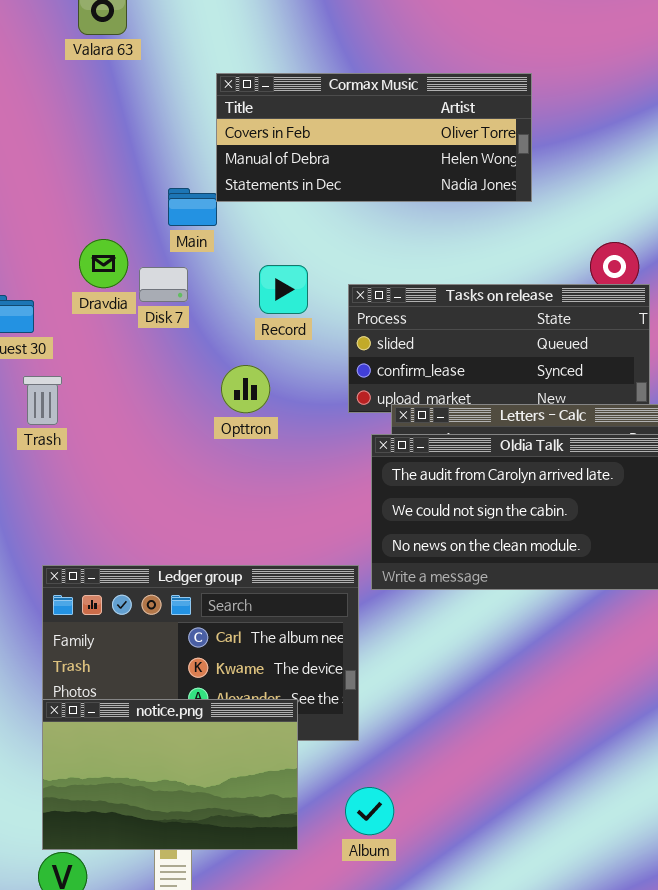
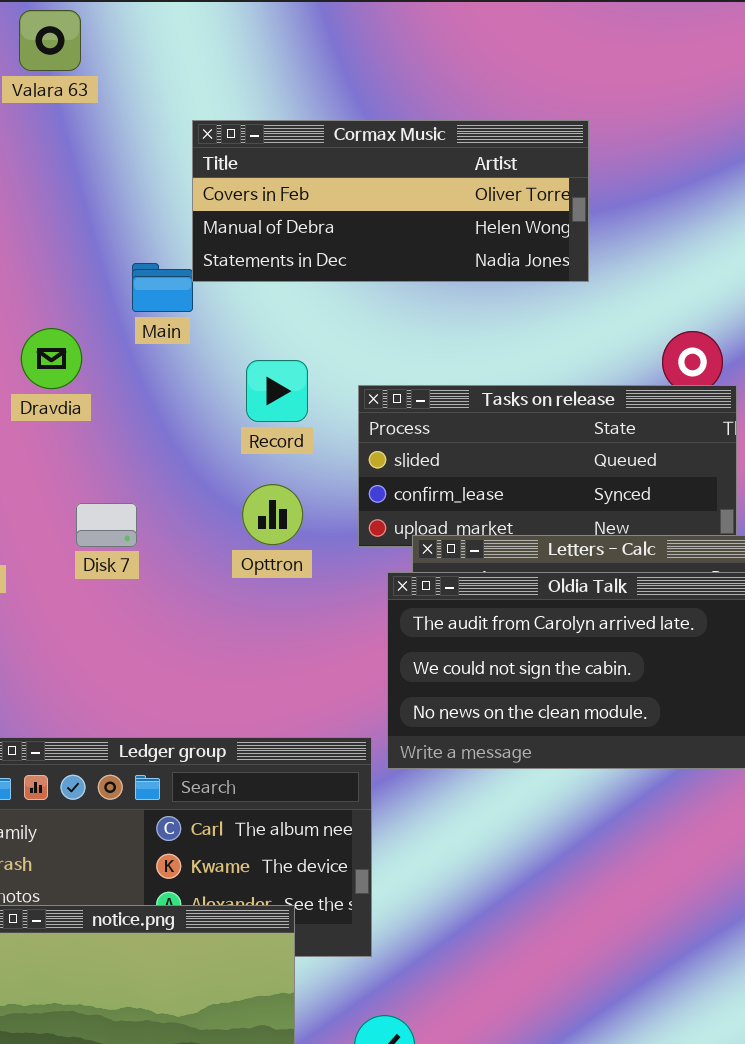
Disk 7: [139,267,188,302] -> [76,503,137,547], moved
Opttron: [221,365,270,413] -> [242,484,303,545], moved

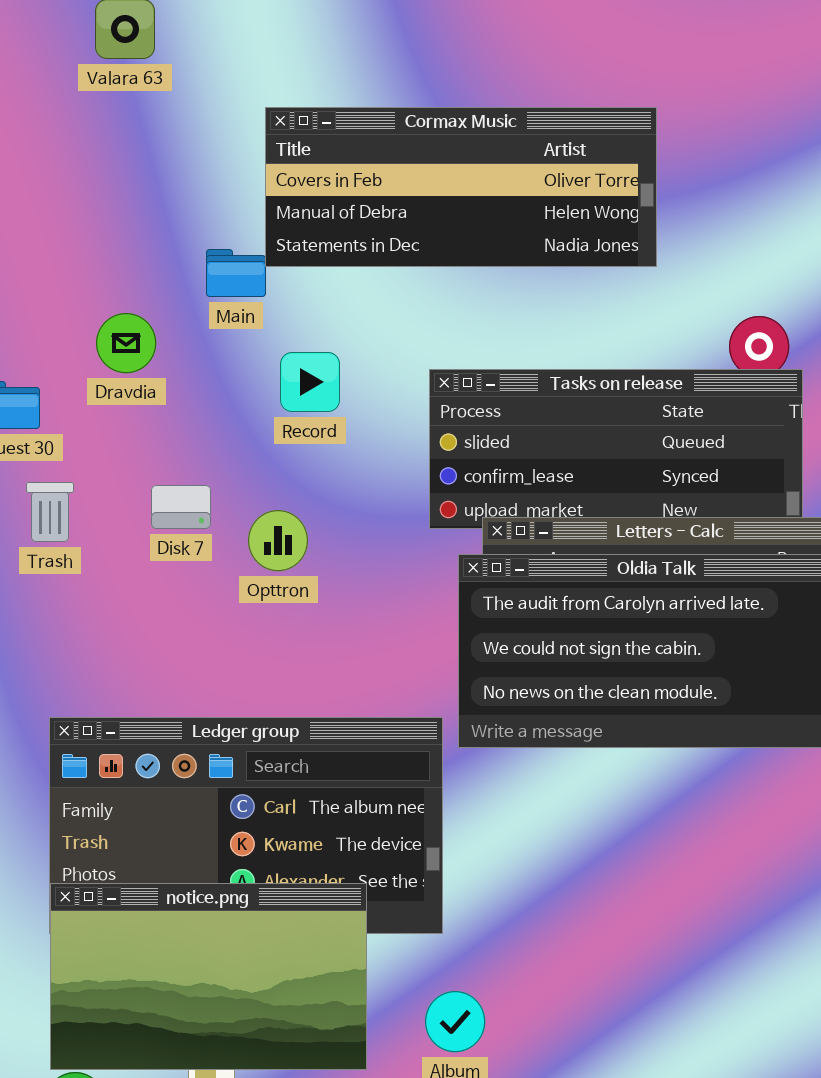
Record: [246,360,308,422] -> [280,352,340,412], moved
Opttron: [242,484,303,545] -> [248,510,308,571], moved

